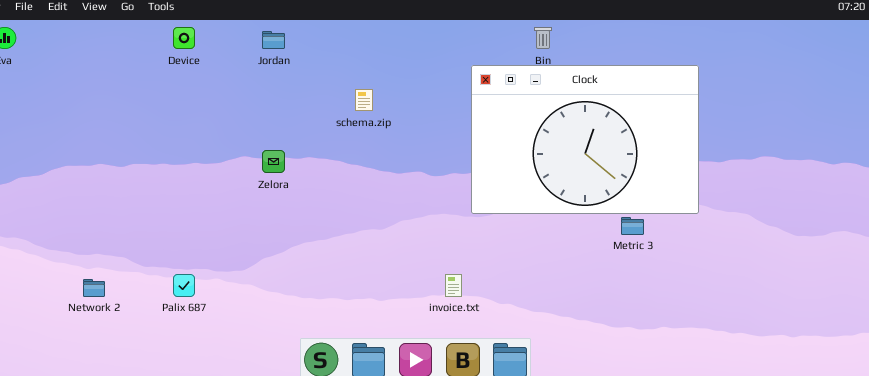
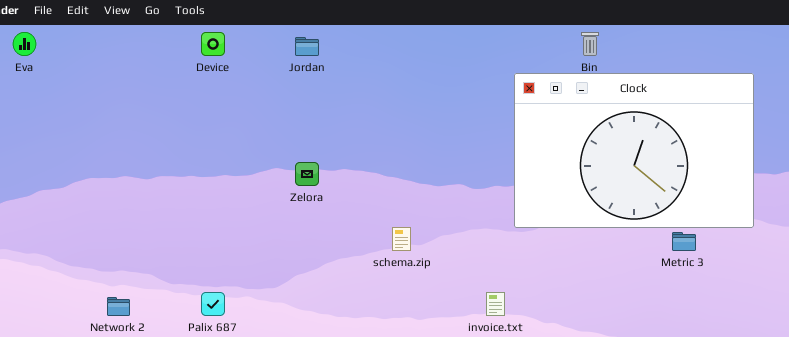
schema.zip: [355,89,373,111] -> [392,227,411,251], moved

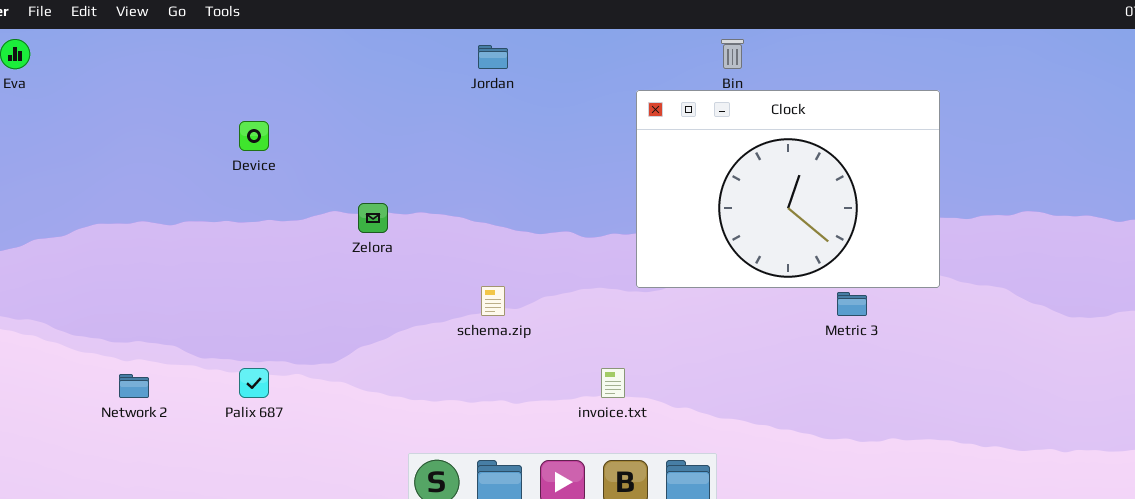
Device: [201,32,225,56] -> [239,121,269,151], moved
Jordan: [295,37,319,56] -> [478,45,508,69], moved

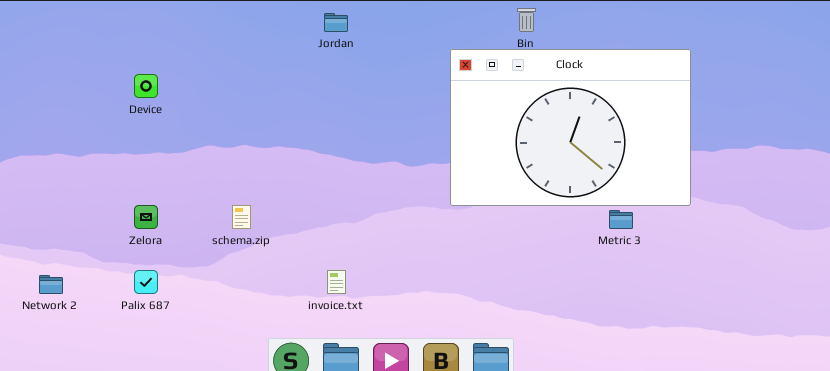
Zelora: [358,203,388,233] -> [134,205,158,229], moved
schema.zip: [481,286,505,316] -> [232,205,251,229], moved
invoice.txt: [601,368,625,398] -> [327,270,346,294], moved

